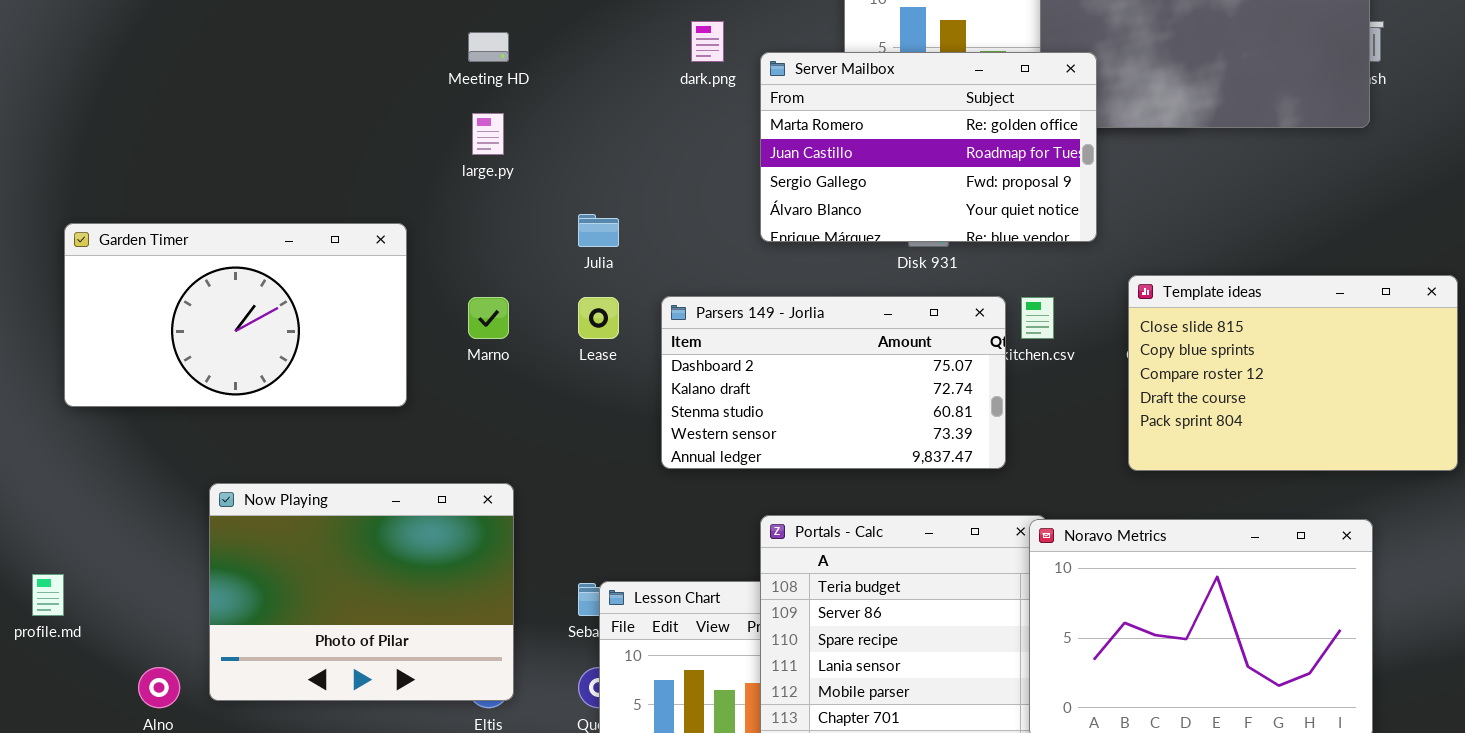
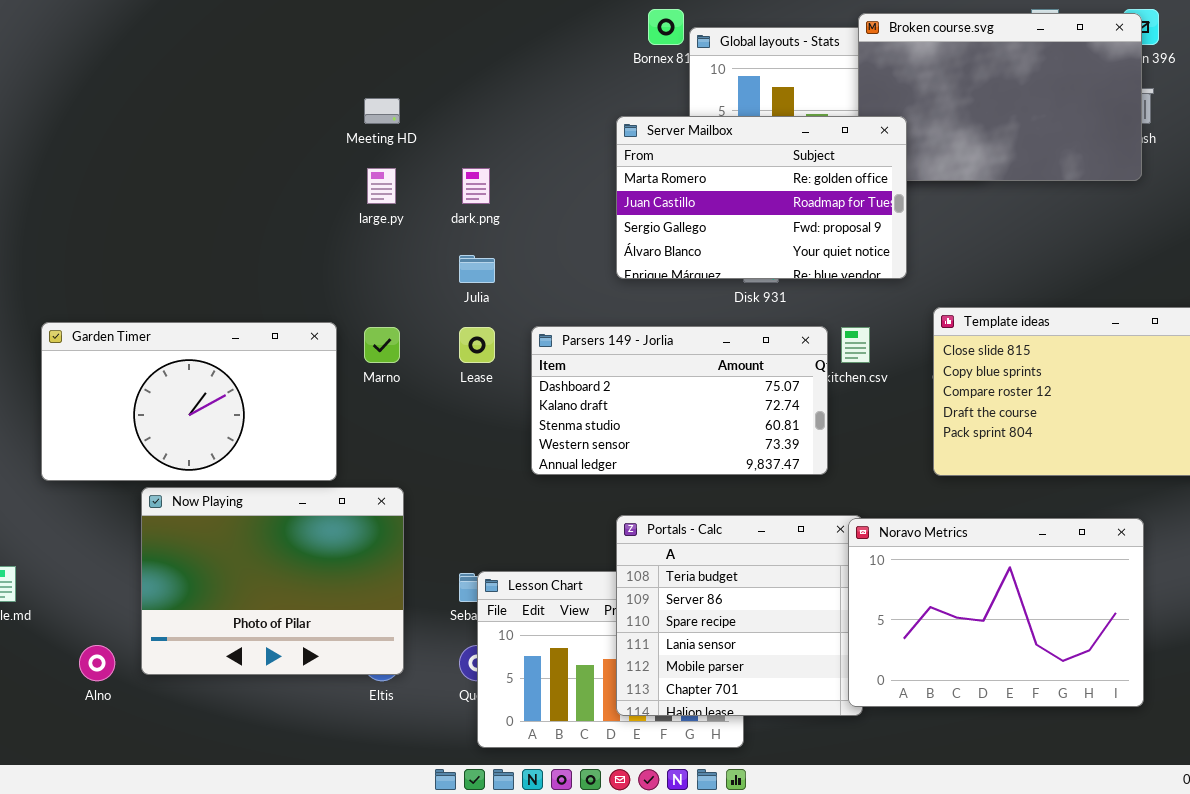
dark.png: [691,21,724,62] -> [462,168,490,204], moved
Garden Timer: [64,223,407,407] -> [41,322,337,481], moved

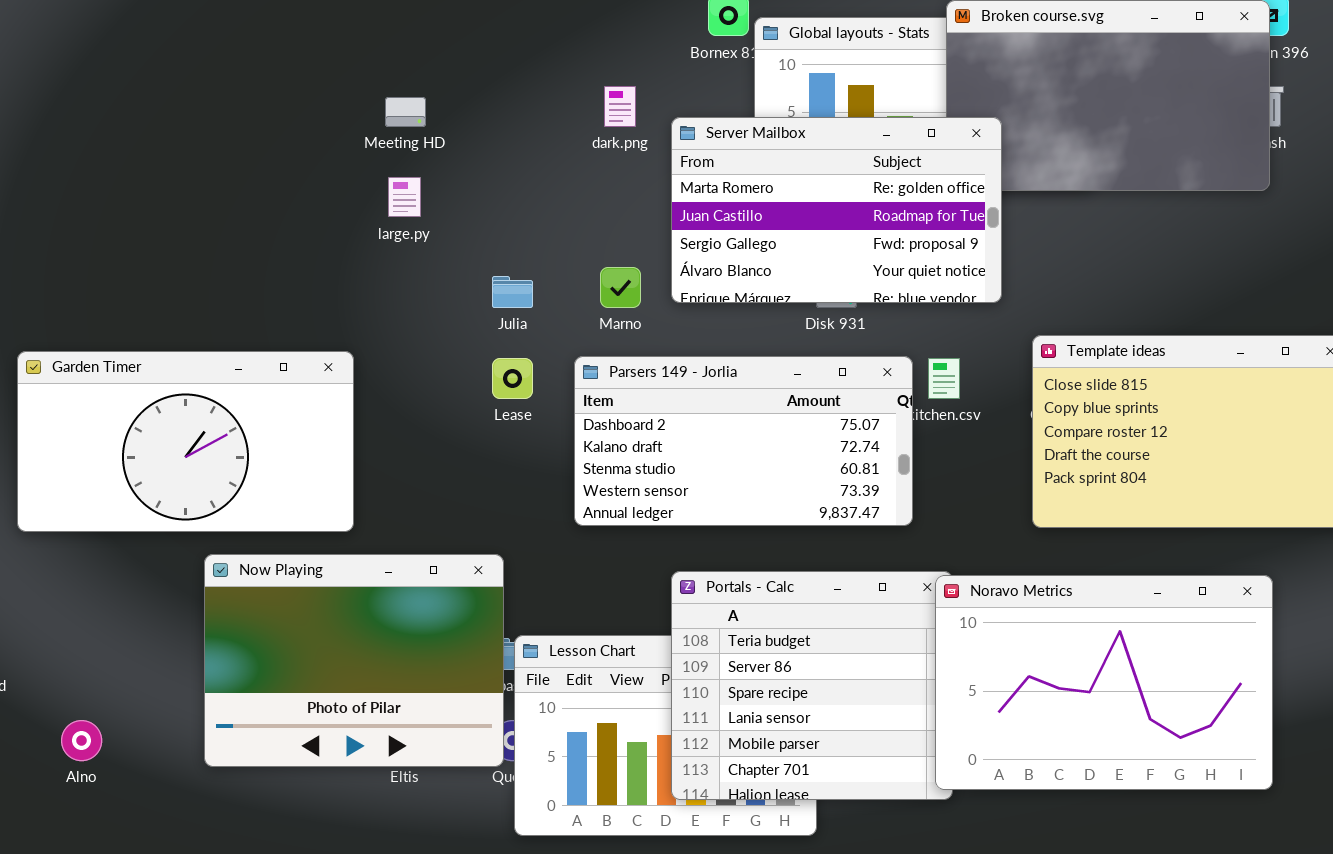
dark.png: [462,168,490,204] -> [604,86,636,127], moved
Marno: [364,327,400,363] -> [600,267,641,308], moved
Now Playing: [141,487,404,675] -> [204,554,504,767], moved

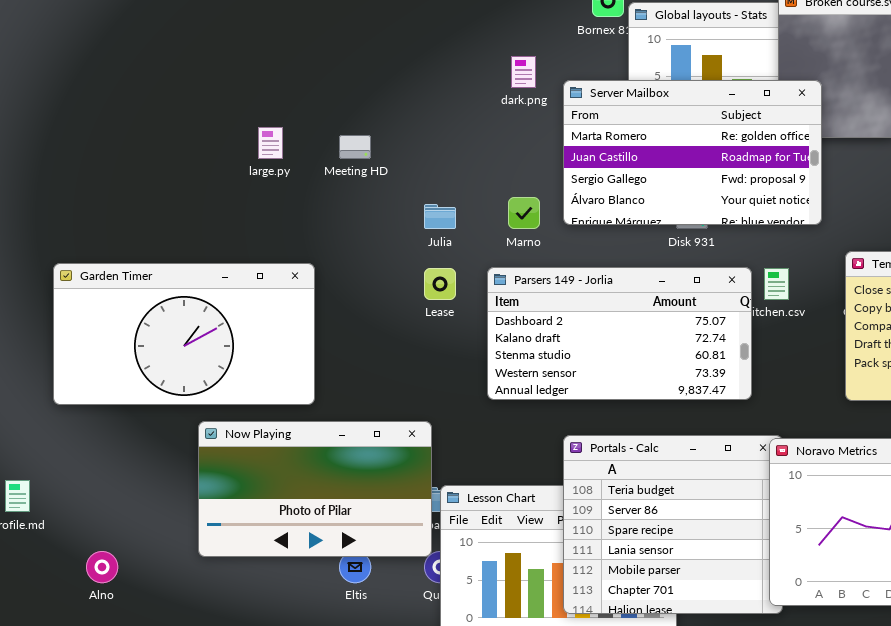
Meeting HD: [385,97,426,127] -> [339,135,371,159], moved
large.py: [388,177,421,217] -> [258,127,283,159], moved
Now Playing: [204,554,504,767] -> [198,421,432,557], resized

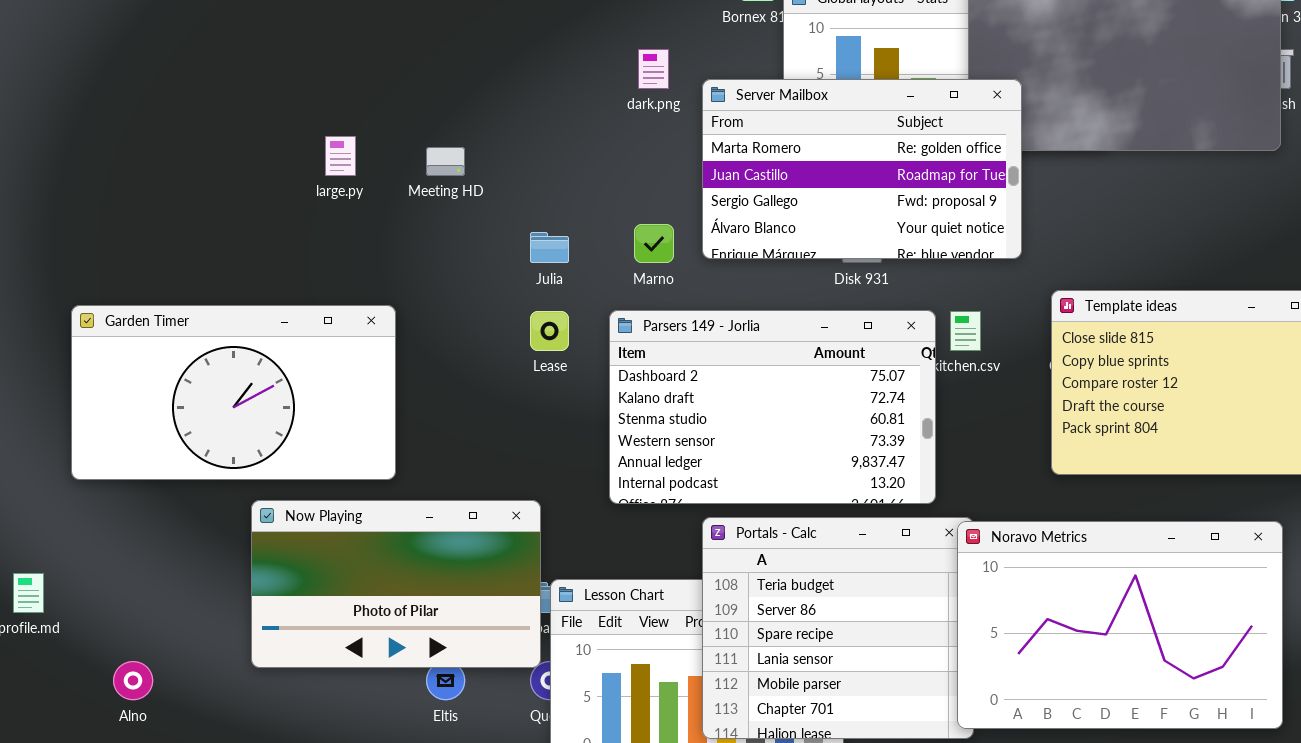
Parsers 149 - Jorlia: [487,267,752,400] -> [609,310,936,504], resized

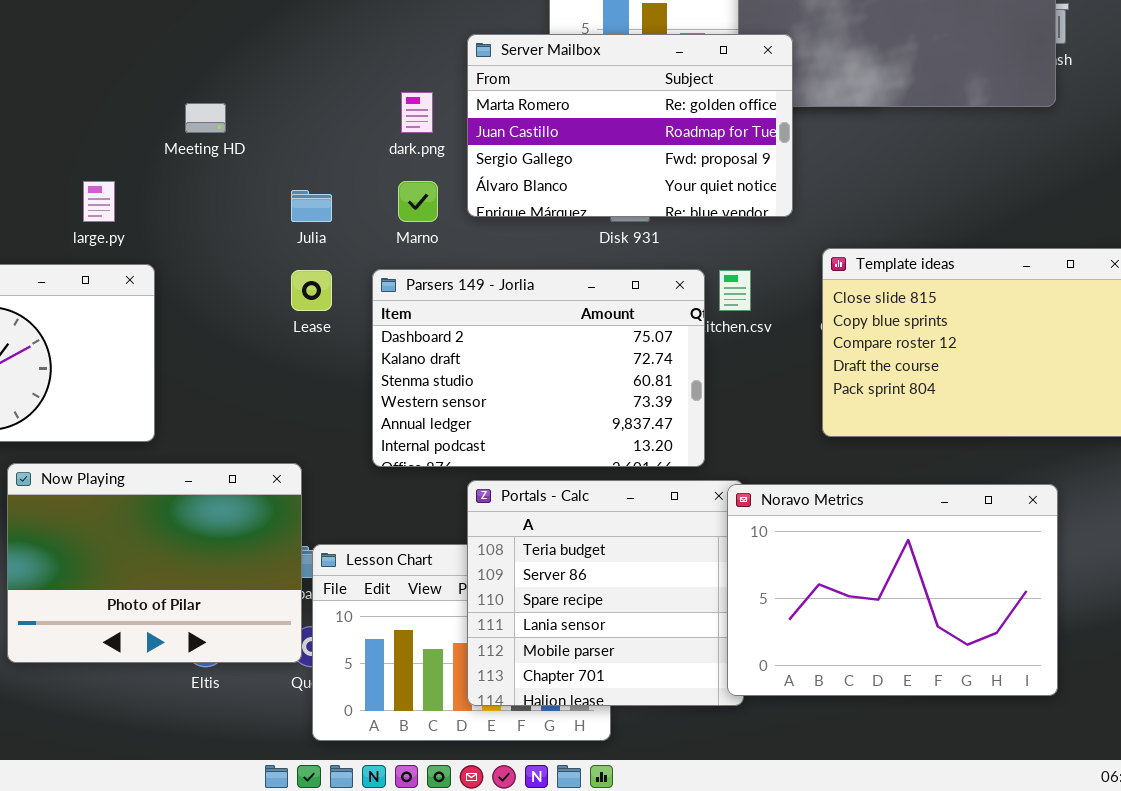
dark.png: [638,49,669,89] -> [401,92,433,133], moved
large.py: [325,136,356,176] -> [83,181,115,222], moved
Now Playing: [251,500,541,668] -> [7,463,302,663], resized

